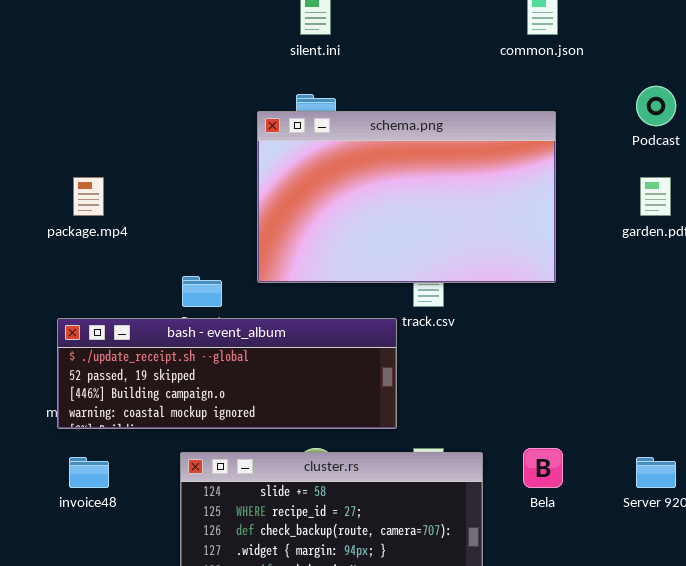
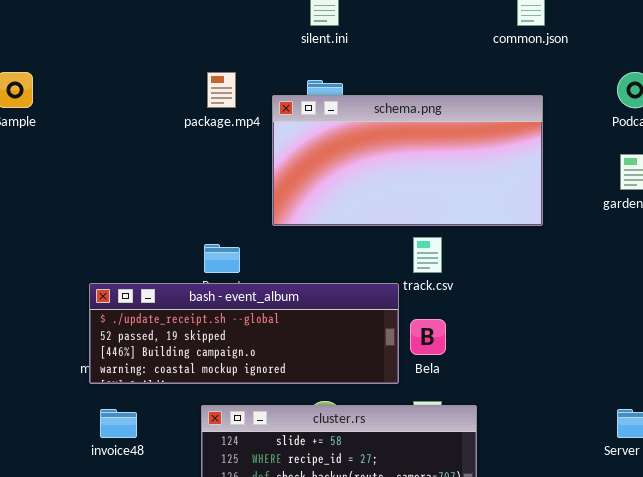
schema.png: [257,111,556,283] -> [272,95,543,226], resized
package.mp4: [73,177,104,216] -> [207,72,236,108], moved
Bela: [523,448,563,488] -> [410,319,446,355], moved

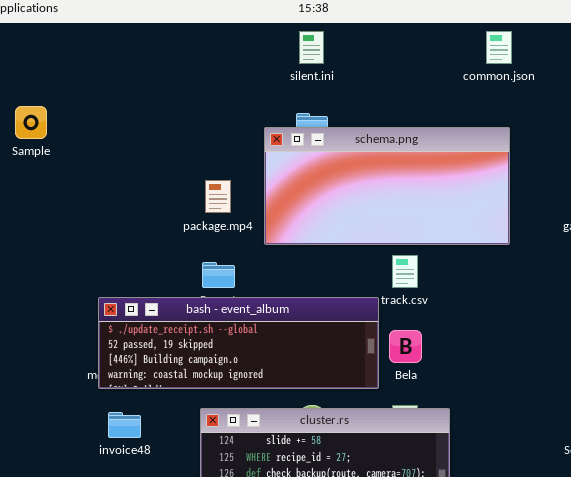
package.mp4: [207,72,236,108] -> [205,180,231,213], moved

